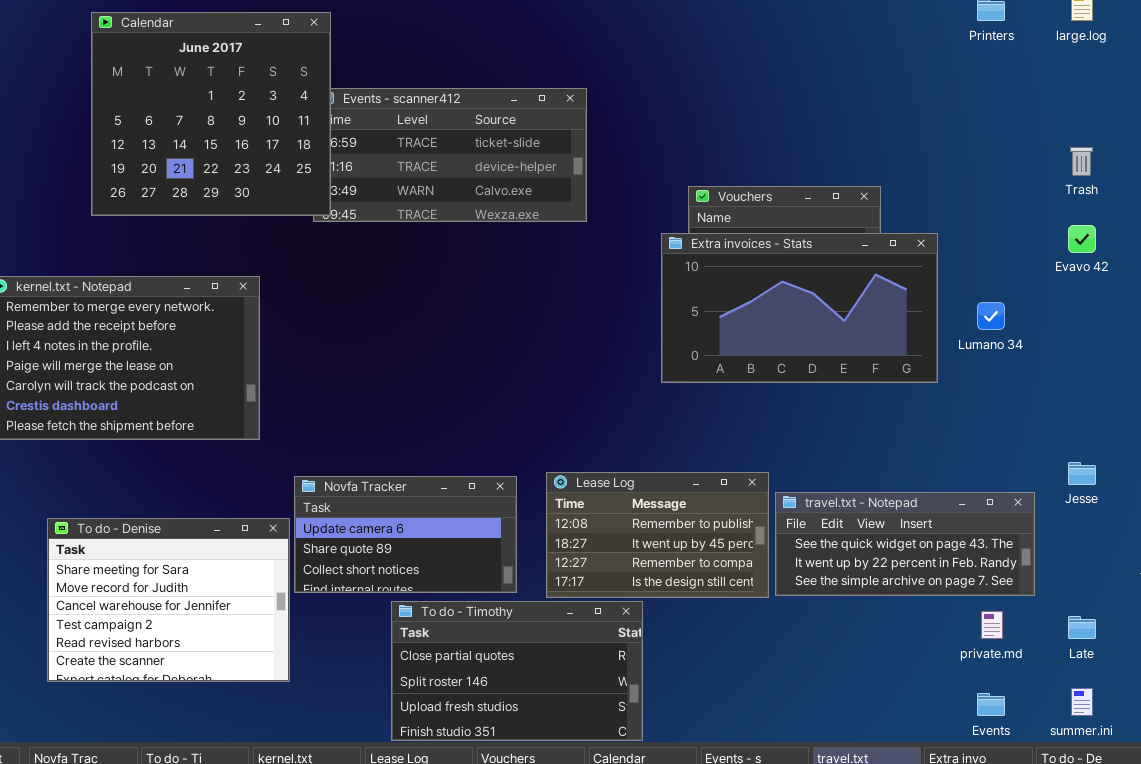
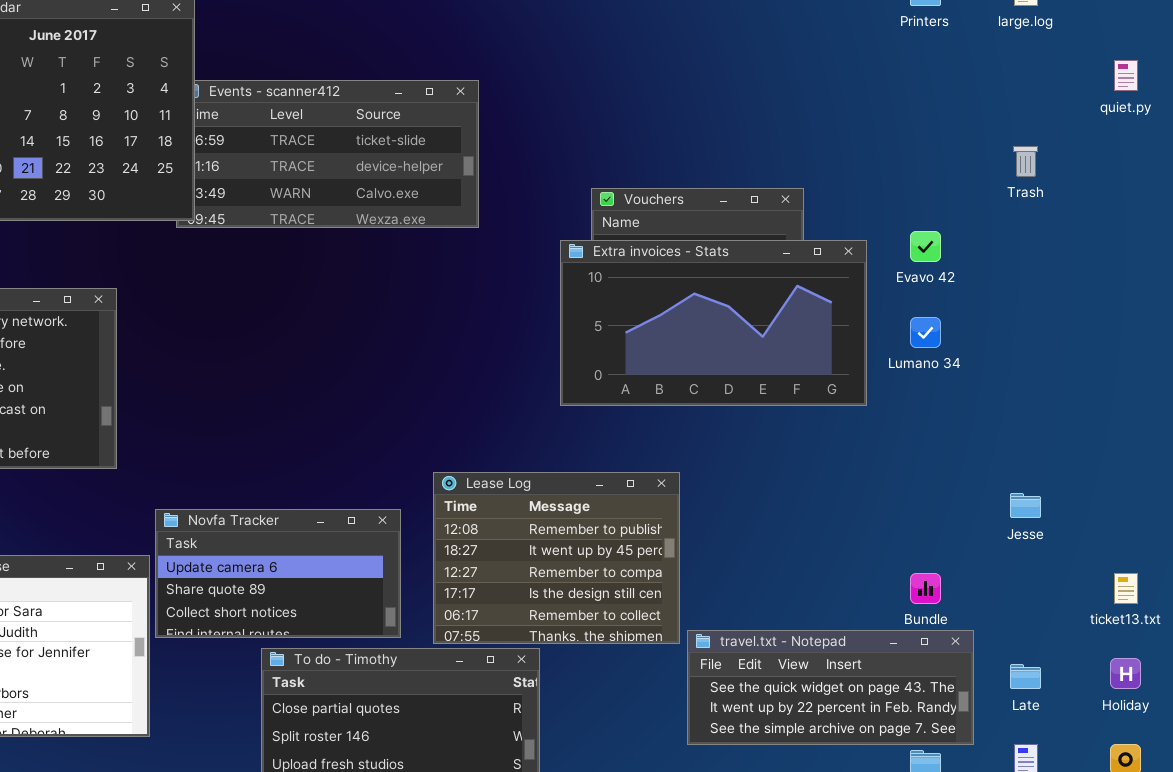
Evavo 42: [1068,225,1096,253] -> [910,231,941,262], moved
Lease Log: [546,472,769,598] -> [433,472,680,644], resized
travel.txt - Notepad: [775,492,1035,596] -> [687,630,974,745], moved

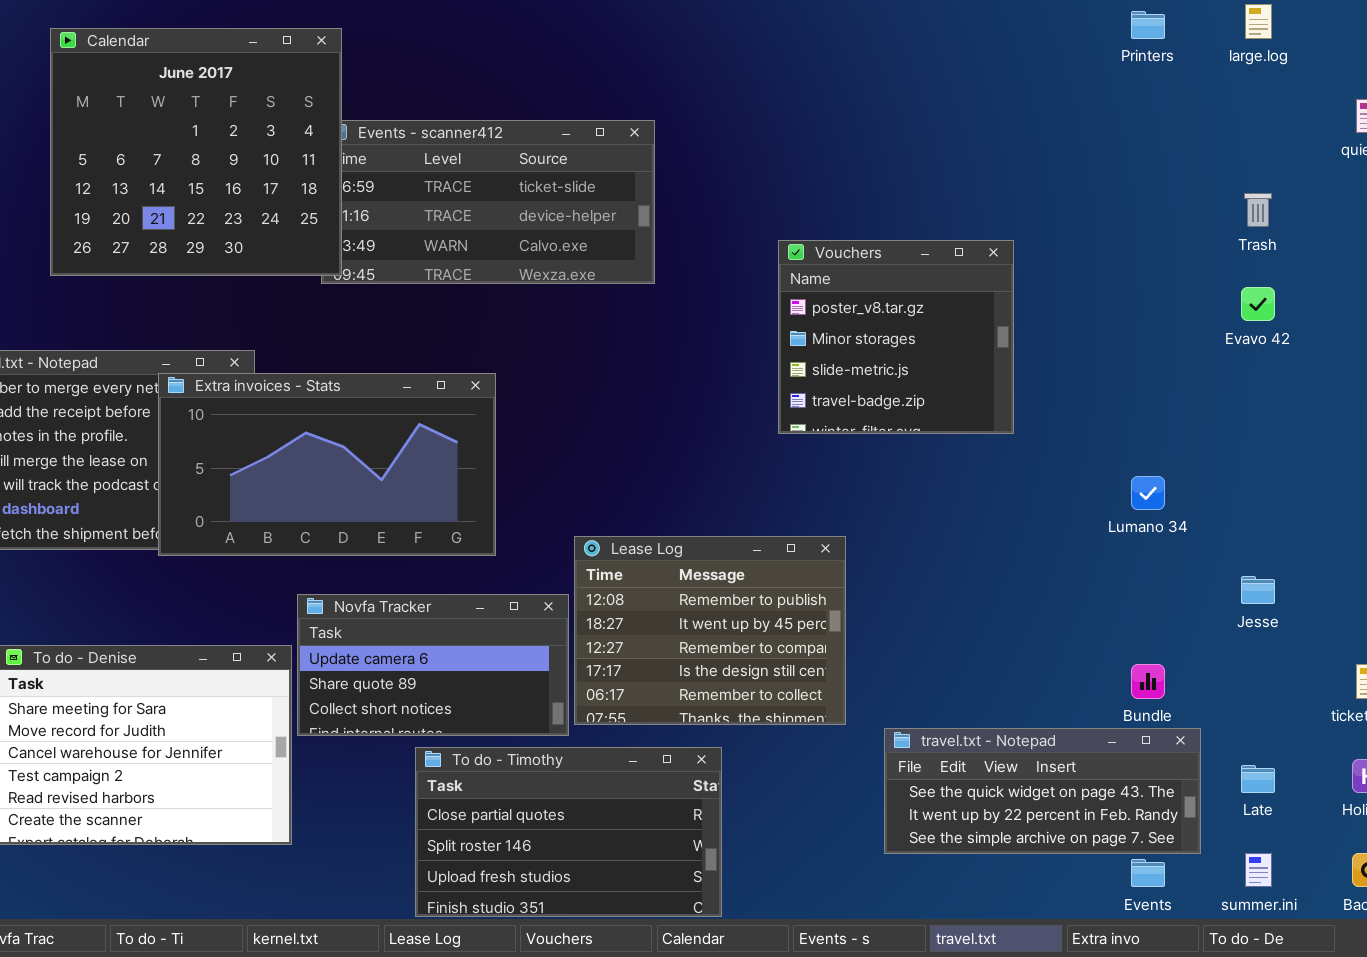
Evavo 42: [910,231,941,262] -> [1241,287,1275,321], moved
Extra invoices - Stats: [560,240,867,406] -> [158,373,496,556], moved
Lumano 34: [910,317,941,348] -> [1131,476,1165,510], moved
Lease Log: [433,472,680,644] -> [574,536,846,725], moved

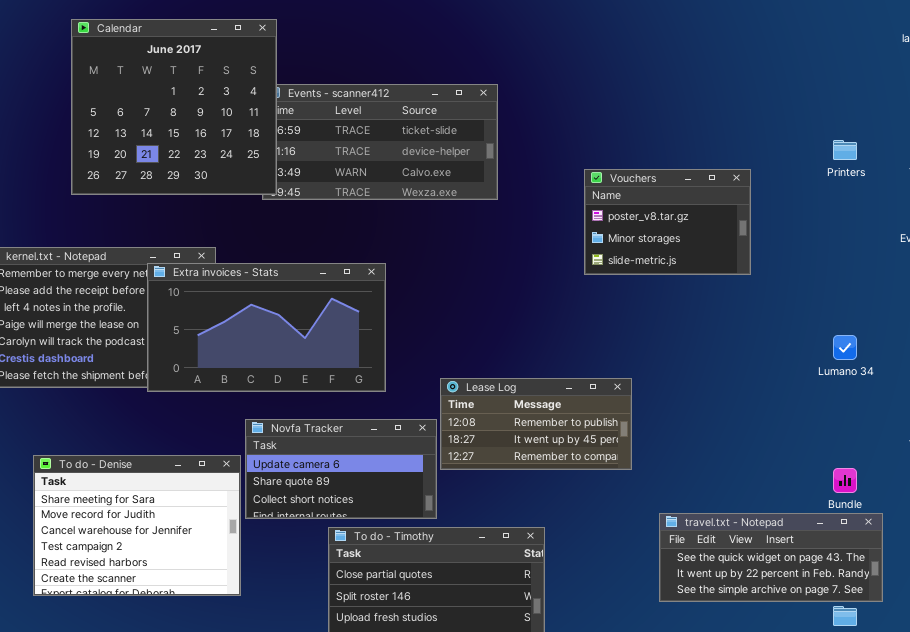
Printers: [1131,11,1165,39] -> [833,140,857,160], moved
Vouchers: [778,240,1014,434] -> [584,169,751,275], resized
Lease Log: [574,536,846,725] -> [440,378,632,470], resized

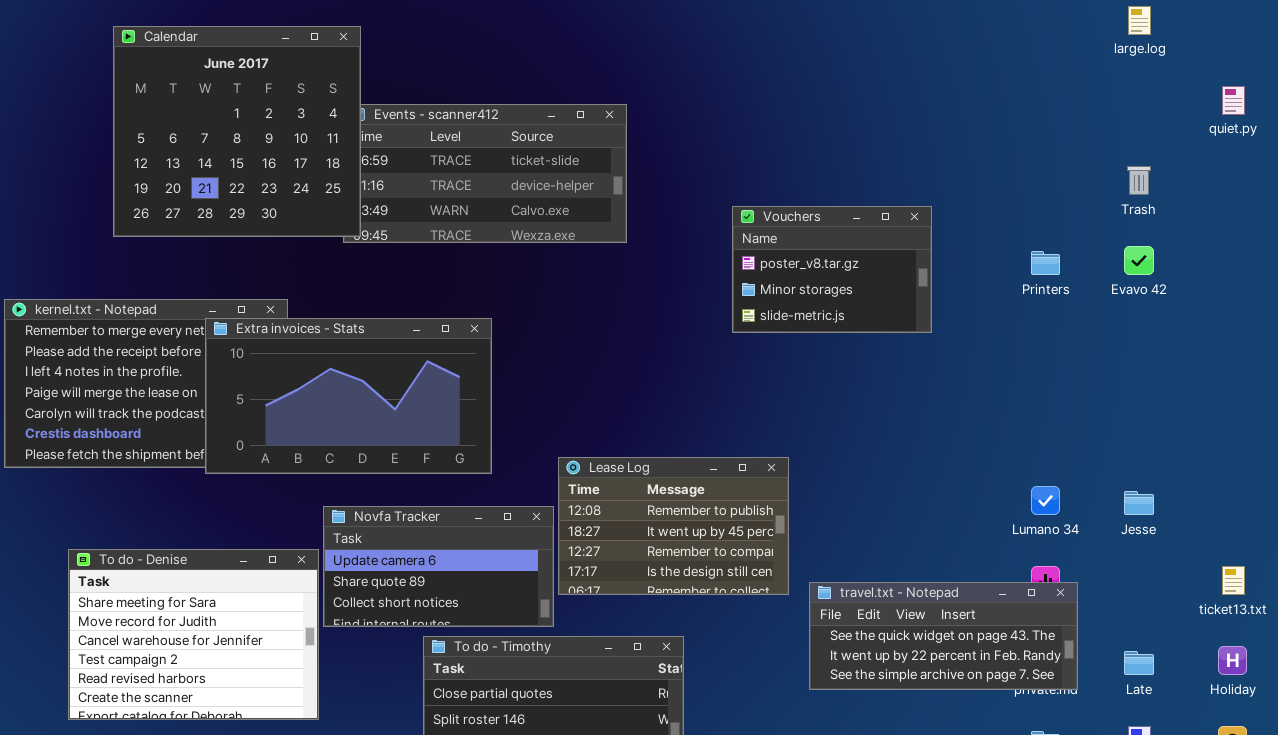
Printers: [833,140,857,160] -> [1031,251,1060,275], moved
Lumano 34: [833,335,857,360] -> [1031,486,1060,515], moved
Lease Log: [440,378,632,470] -> [558,457,789,595], resized
travel.txt - Notepad: [659,513,883,602] -> [809,582,1078,690], moved

